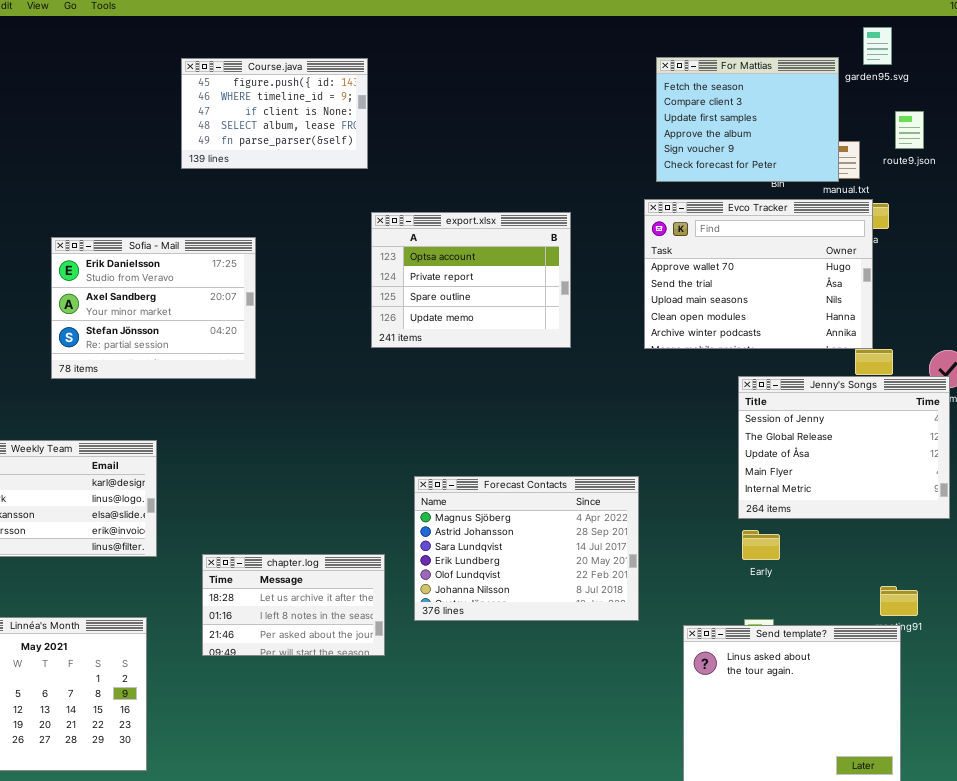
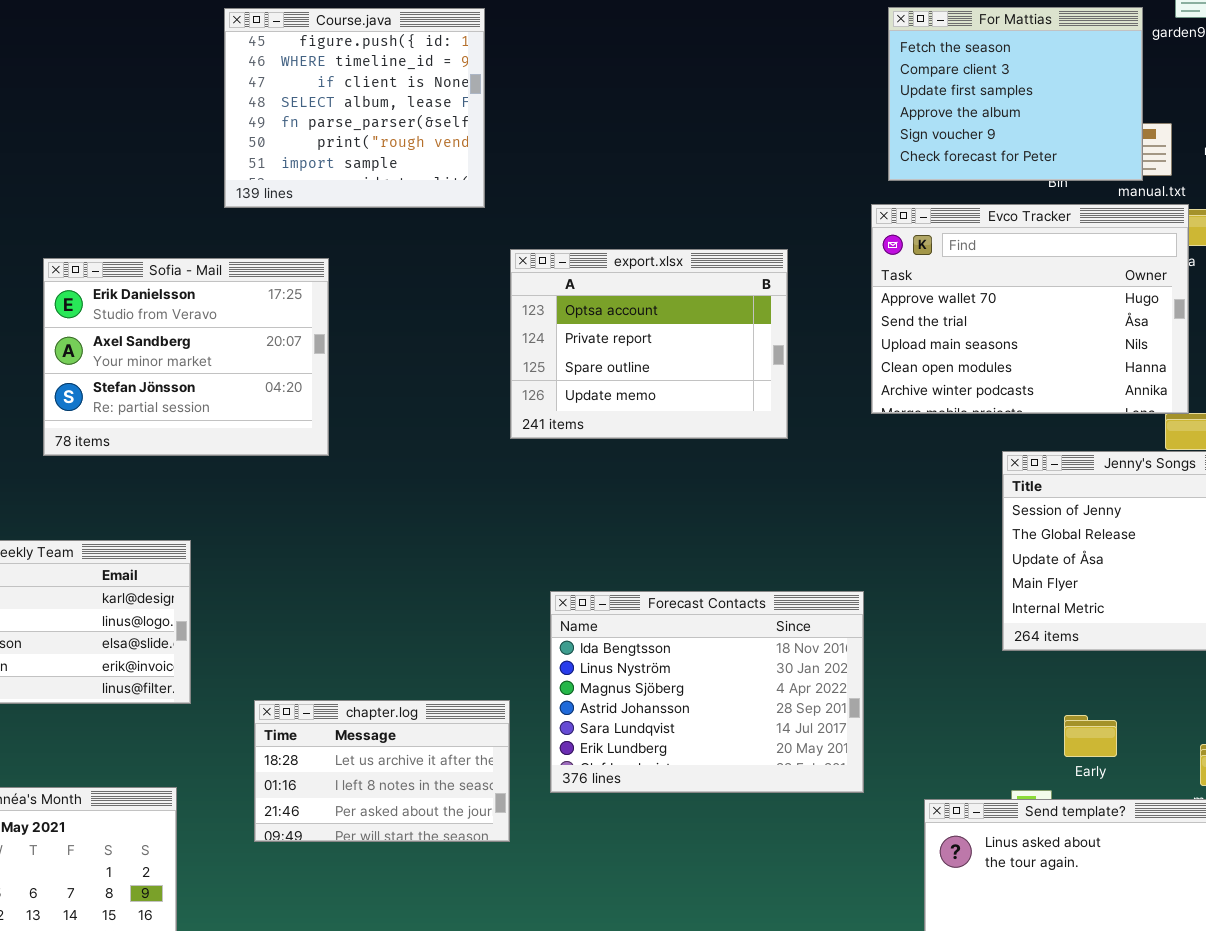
Course.java: [181,58,368,169] -> [224,8,485,208], resized
export.xlsx: [371,212,571,348] -> [510,249,788,439], moved
Forecast Contacts: [414,476,639,621] -> [550,591,864,793], scrolled up 2 rows
Early: [742,530,780,560] -> [1064,715,1117,757], moved

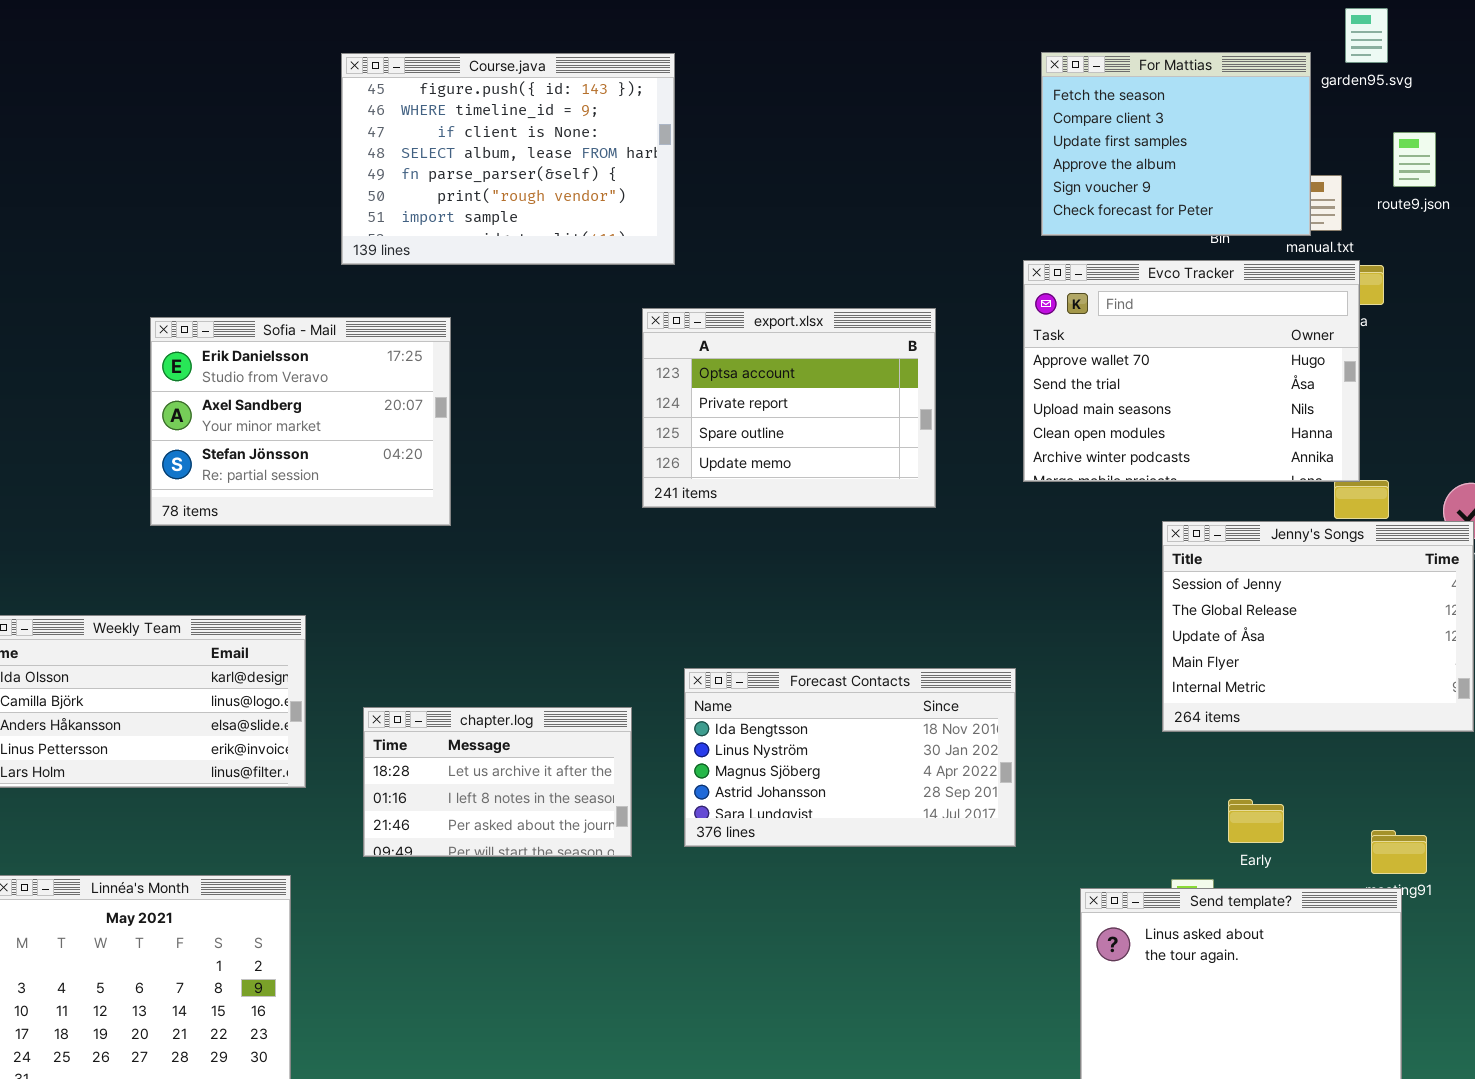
Course.java: [224,8,485,208] -> [341,53,675,265], resized
Forecast Contacts: [550,591,864,793] -> [684,668,1016,847], resized
chapter.log: [254,700,510,842] -> [363,707,632,857], moved

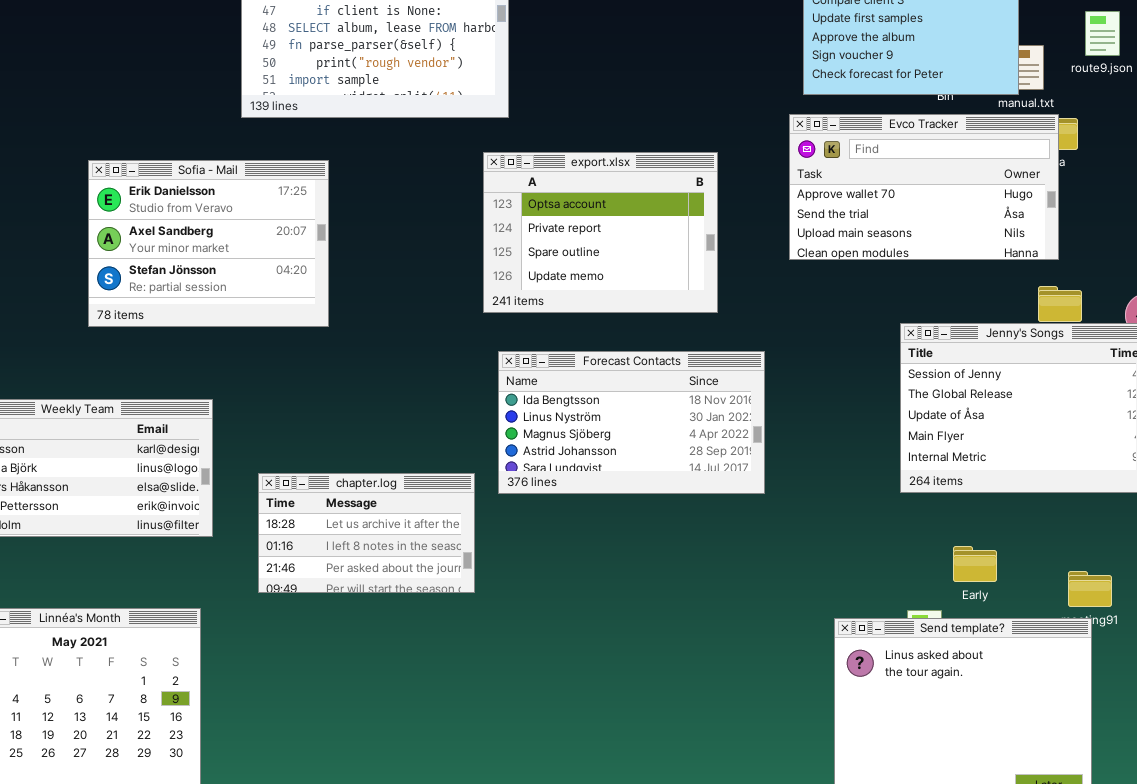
Evco Tracker: [1023,260,1360,482] -> [789,114,1059,260], resized
Forecast Contacts: [684,668,1016,847] -> [498,351,765,494], moved

